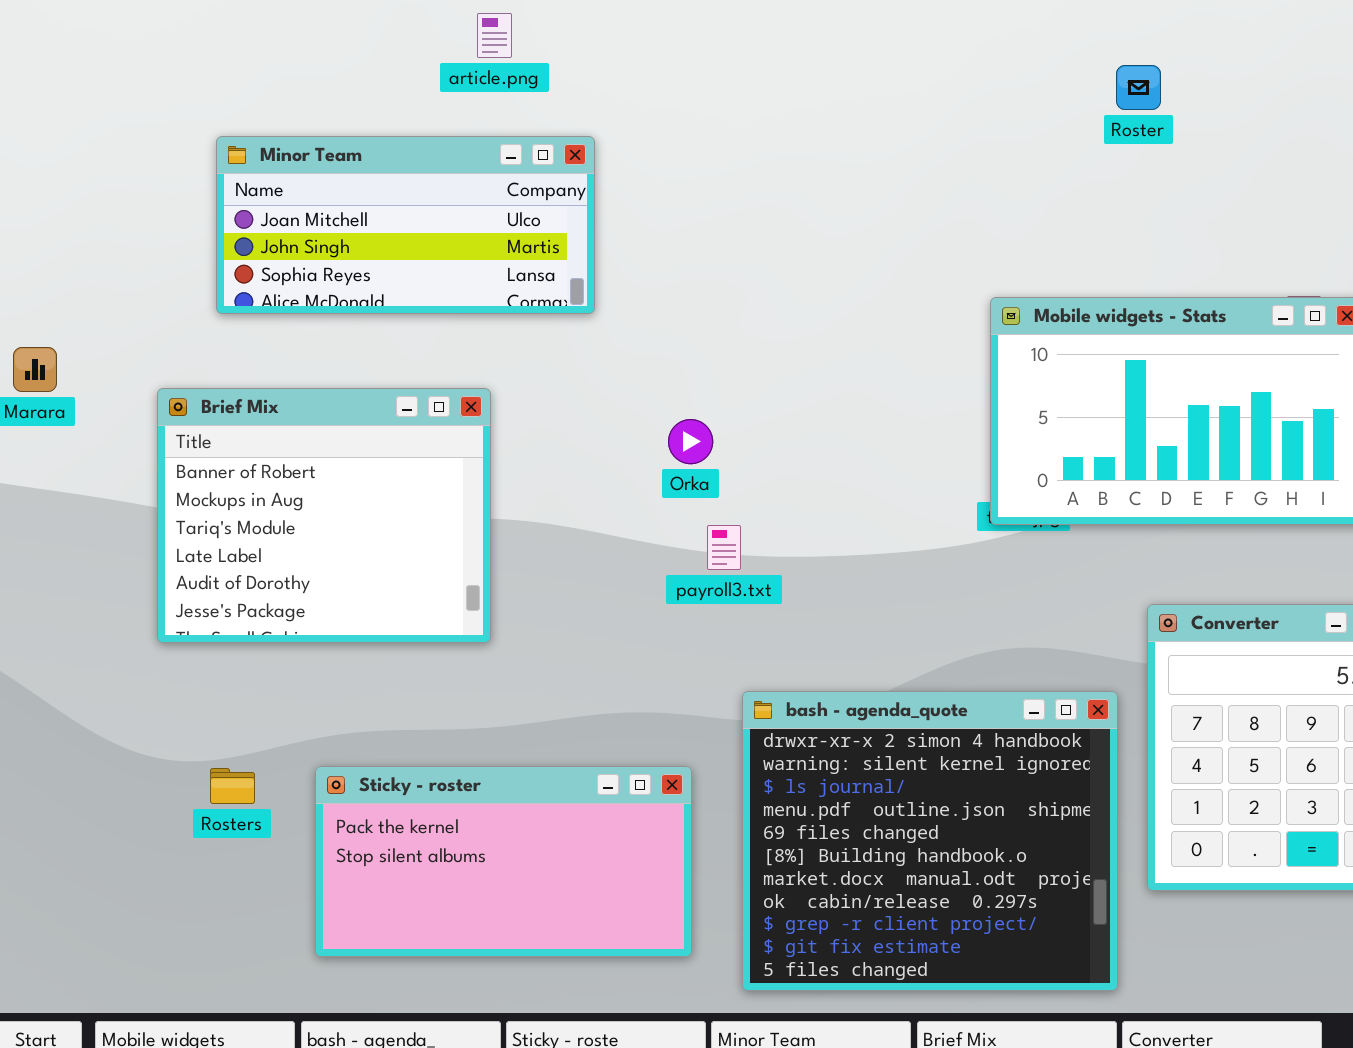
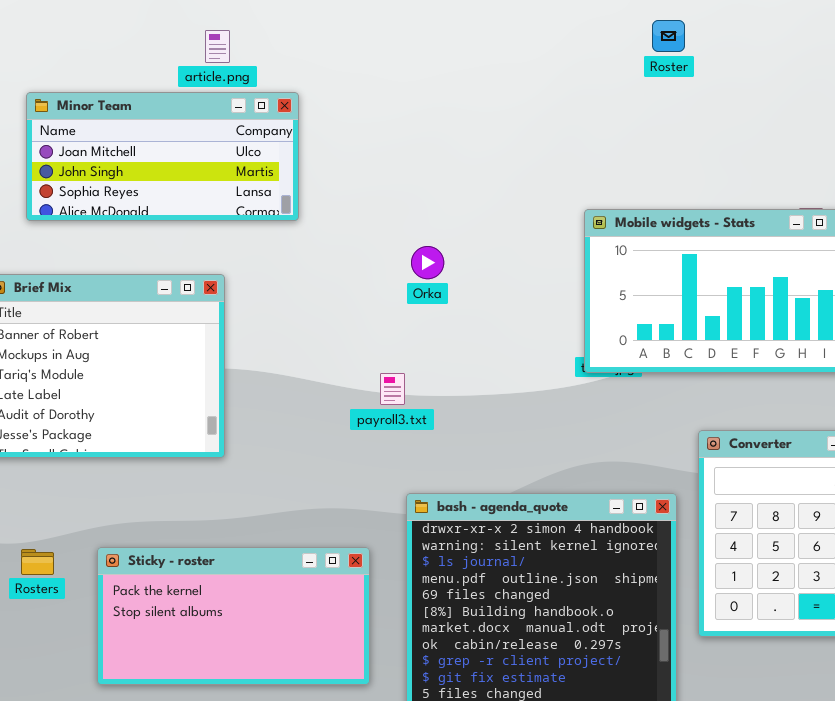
article.png: [477,13,512,58] -> [205,30,230,63], moved
Roster: [1116,65,1161,110] -> [652,20,685,52], moved
Orka: [668,419,713,464] -> [411,246,444,279], moved

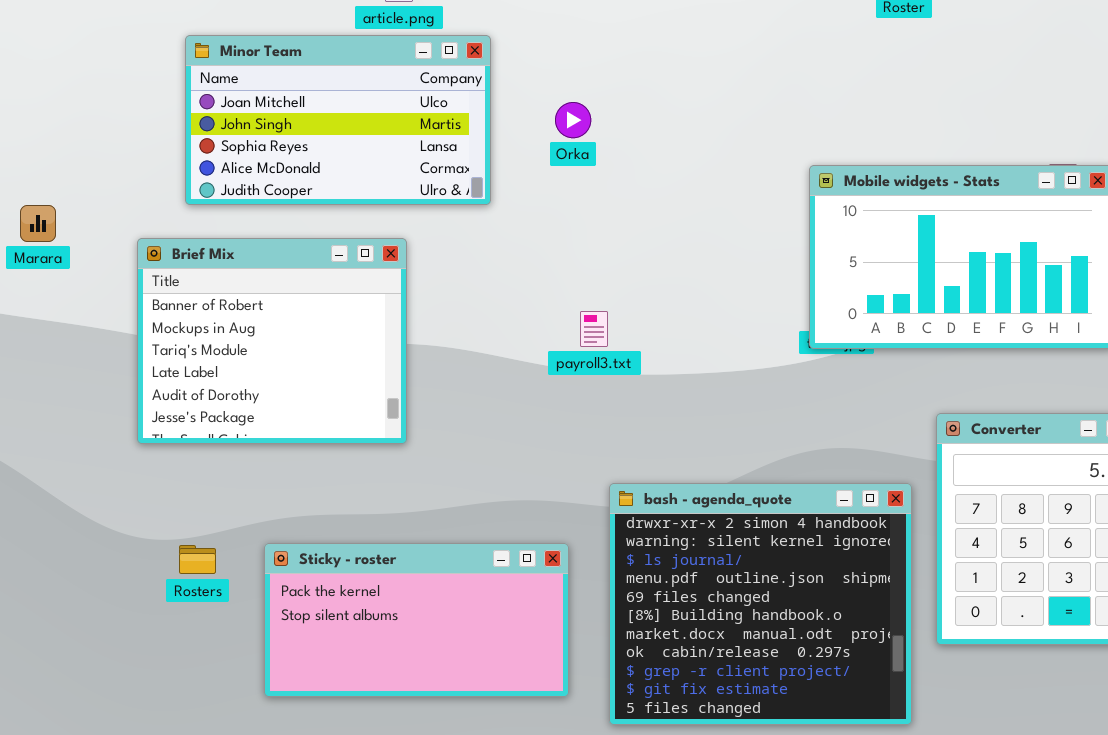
Minor Team: [26,92,299,221] -> [185,35,491,205], resized
Orka: [411,246,444,279] -> [555,102,591,138], moved
payroll3.txt: [380,373,405,405] -> [580,311,608,347], moved

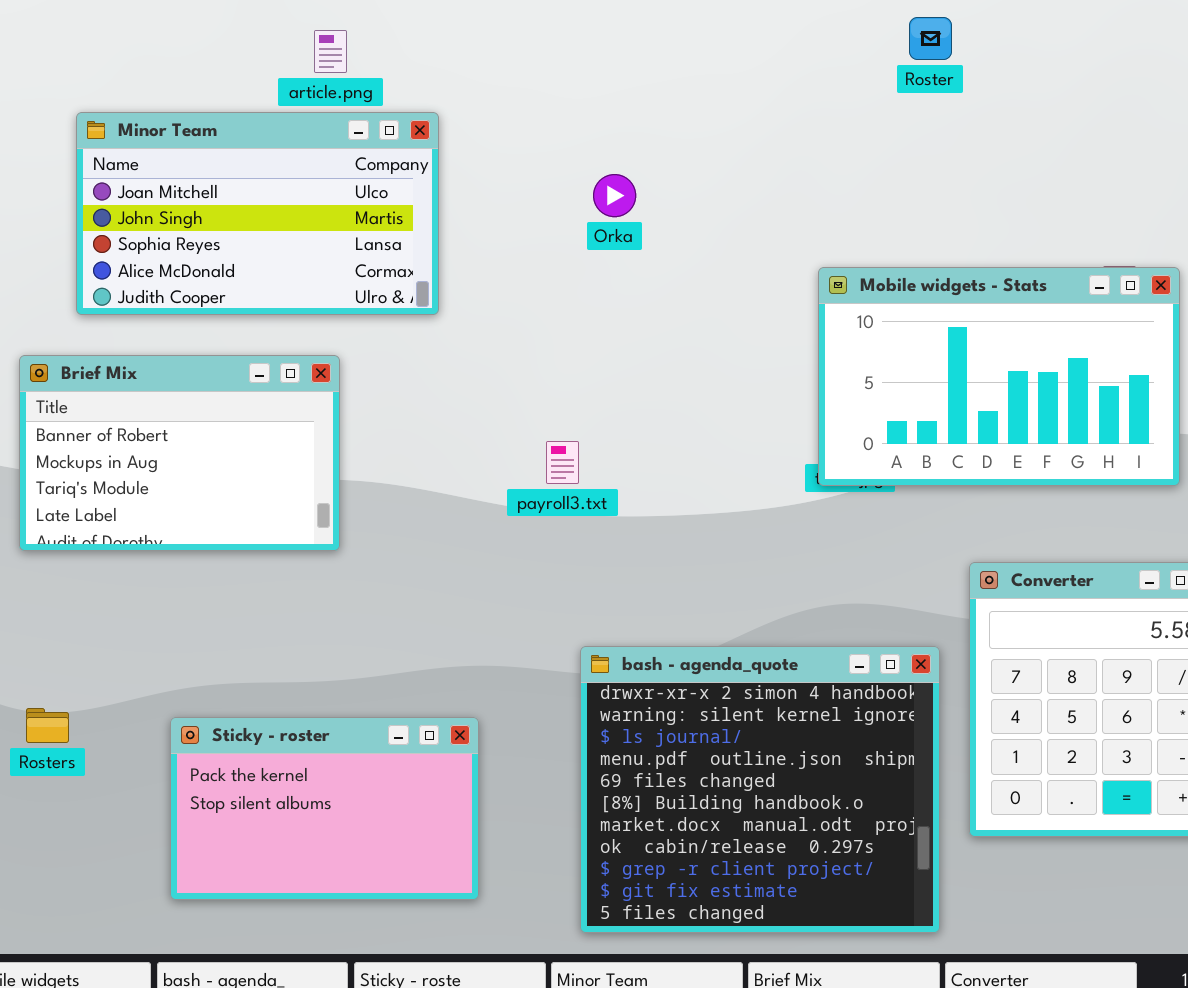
Orka: [555,102,591,138] -> [593,174,636,217], moved
Brief Mix: [137,238,407,444] -> [19,355,340,551], resized
Sticky - roster: [264,543,569,697] -> [170,717,479,900], resized
Rosters: [179,545,216,574] -> [26,708,69,743], moved

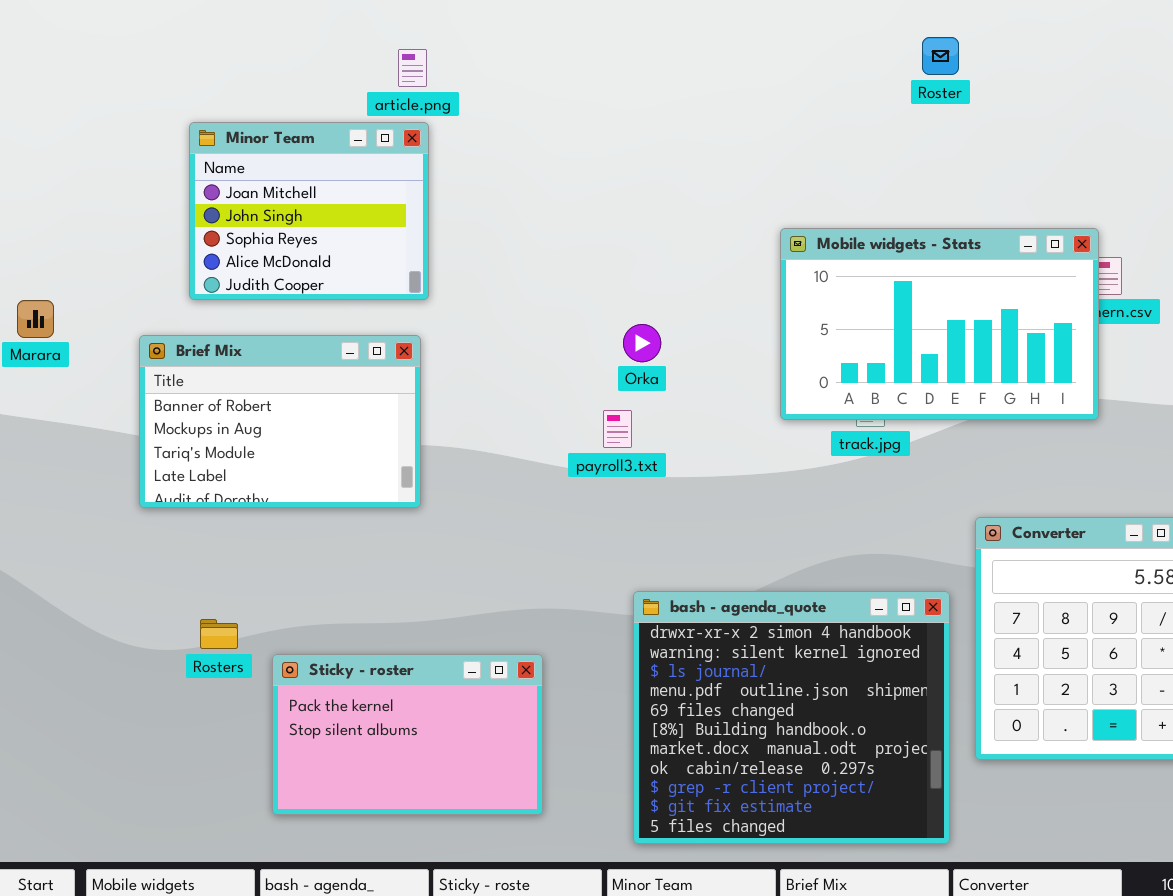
Minor Team: [76,112,439,315] -> [189,122,429,300], resized
Orka: [593,174,636,217] -> [623,324,661,362], moved
Mobile widgets - Stats: [818,267,1180,486] -> [780,228,1099,420], moved
Rosters: [26,708,69,743] -> [200,619,238,649], moved

